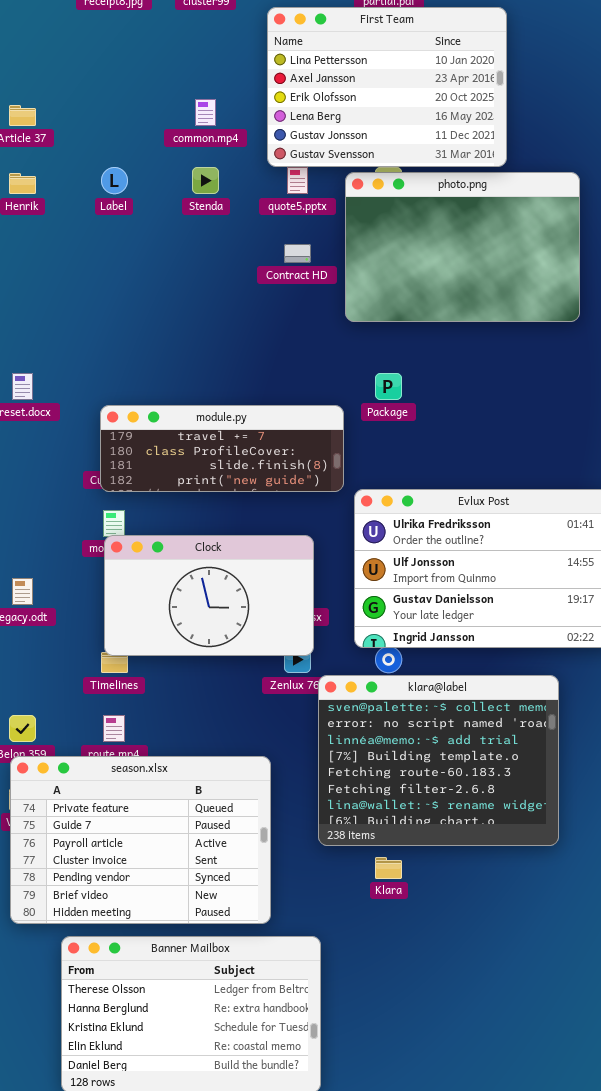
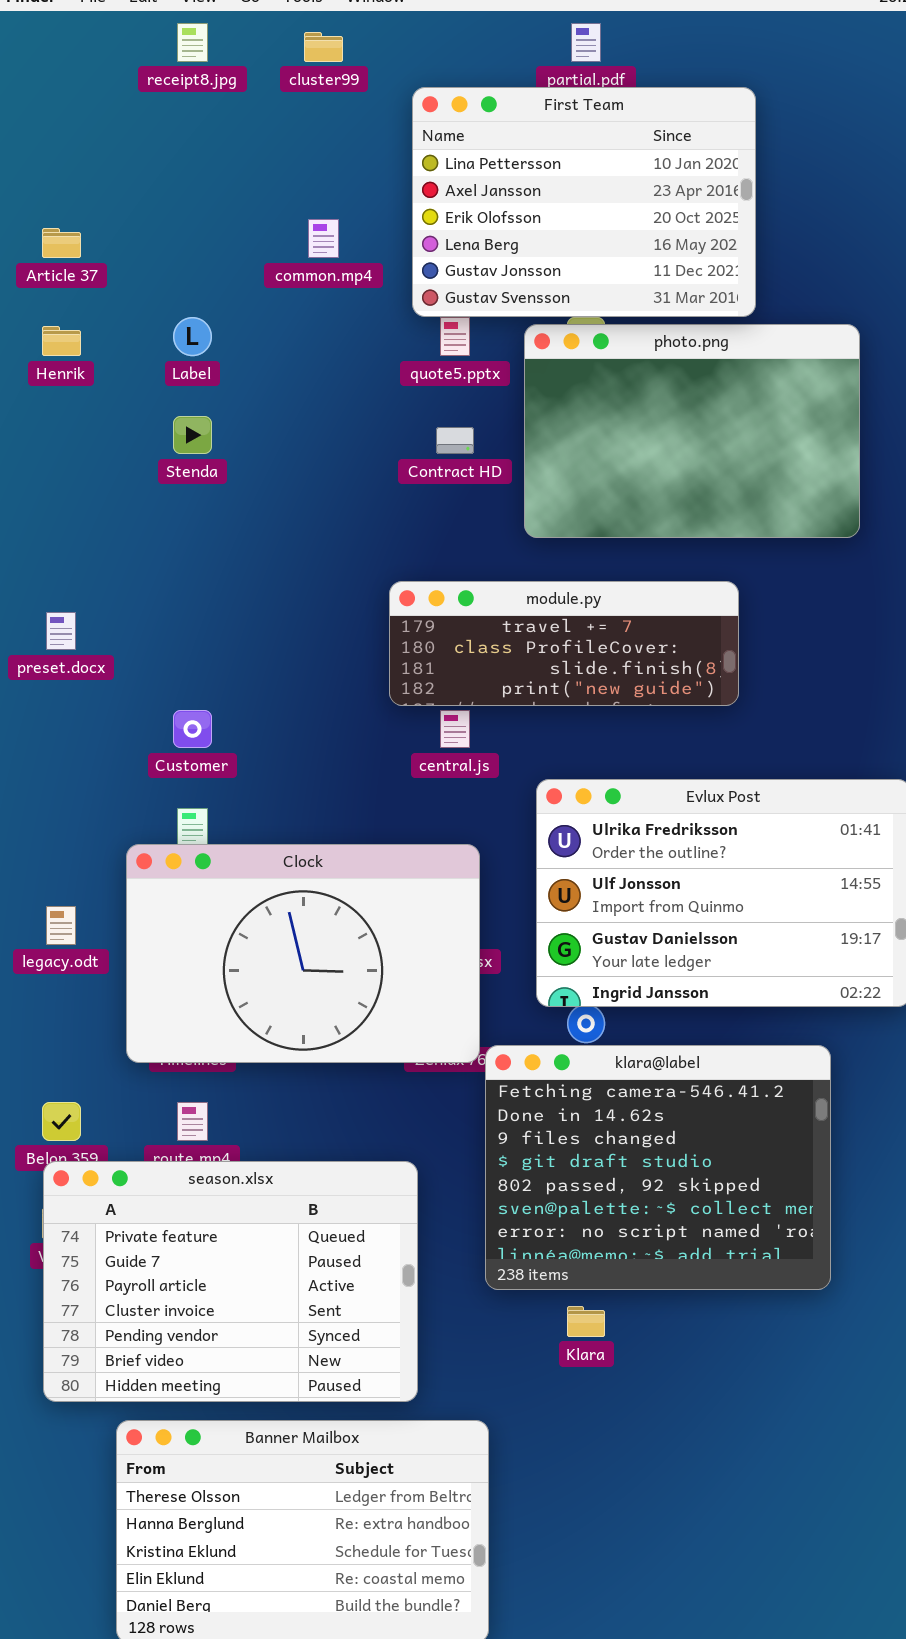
Stenda: [192,167,219,194] -> [173,416,212,454], moved
module.py: [100,405,344,492] -> [389,581,739,706], moved
Clock: [104,535,314,656] -> [126,844,480,1063], resized
klara@label: [318,675,559,846] -> [485,1045,831,1290], scrolled up 5 rows

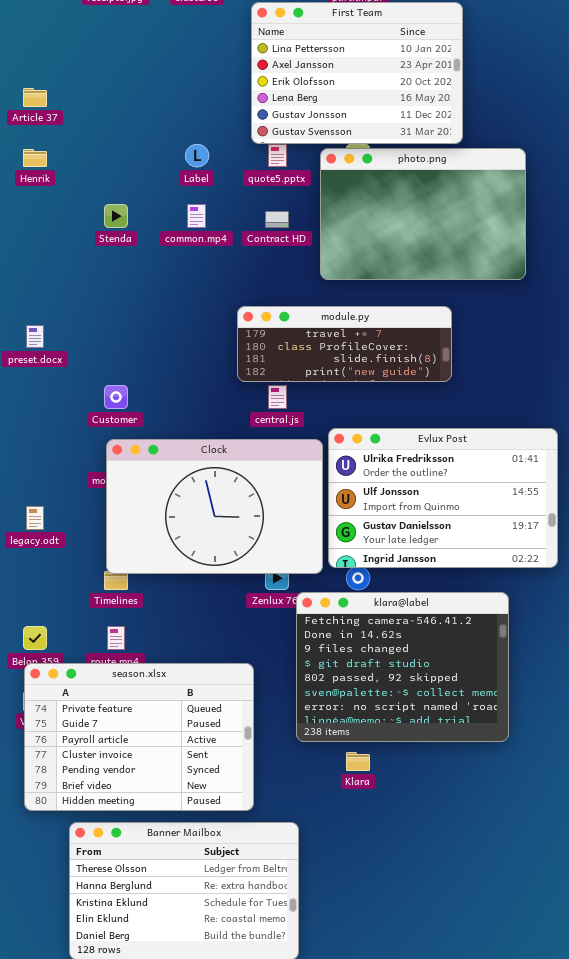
common.mp4: [308,219,339,258] -> [187,204,206,228], moved
Label: [173,317,212,356] -> [185,144,209,167], moved
Clock: [126,844,480,1063] -> [106,439,323,574], moved

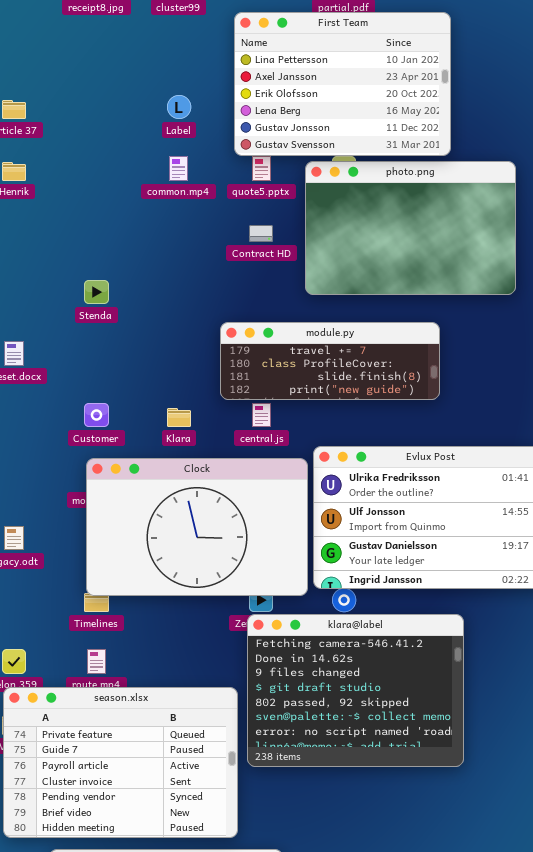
Label: [185,144,209,167] -> [167,95,191,119], moved
Stenda: [104,204,128,228] -> [84,280,109,304], moved
common.mp4: [187,204,206,228] -> [169,156,188,181], moved
klara@label: [296,592,509,742] -> [247,614,464,767], moved
Klara: [346,752,370,771] -> [167,408,191,427], moved

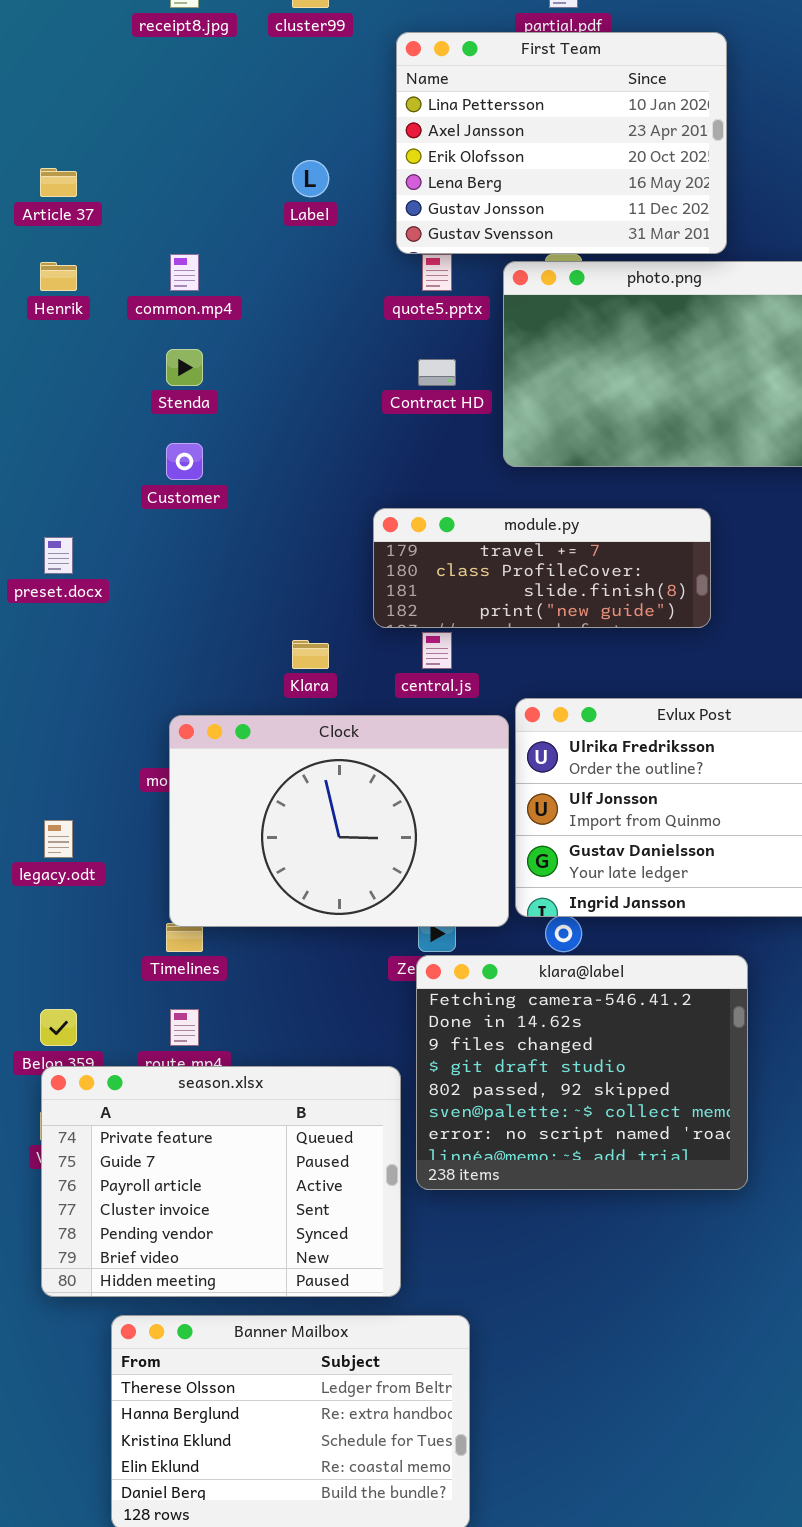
common.mp4: [169,156,188,181] -> [170,254,199,291], moved
Stenda: [84,280,109,304] -> [166,349,203,386], moved
Customer: [84,403,109,427] -> [166,443,203,480], moved

